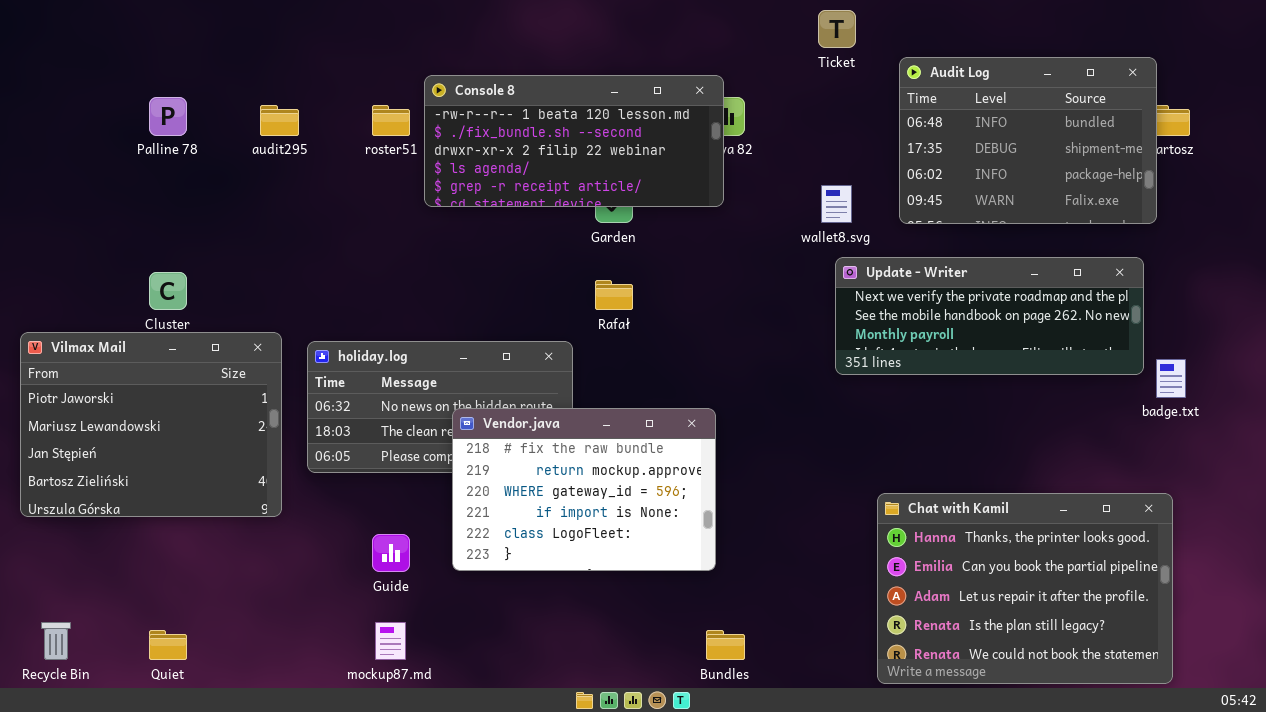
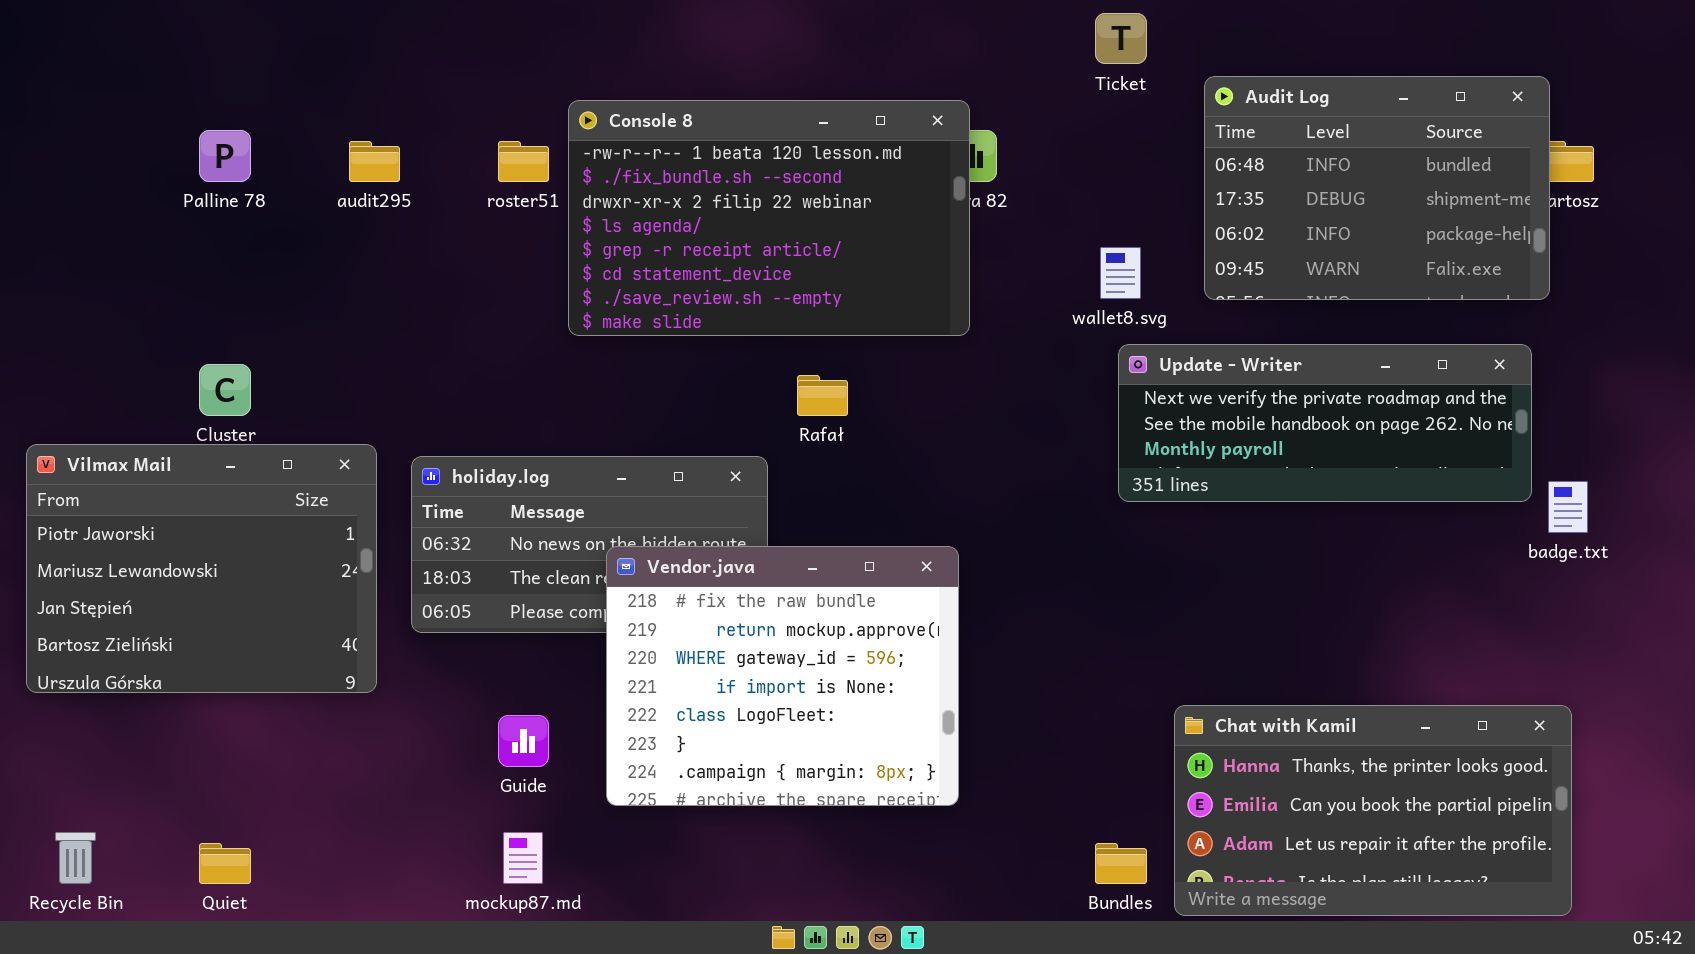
Console 8: [424,75,724,207] -> [568,100,970,336], resized
Vendor.java: [452,408,716,571] -> [606,546,959,806], resized
Chat with Kamil: [877,493,1173,684] -> [1174,705,1572,916], resized
Bundles: [706,630,745,660] -> [1095,843,1147,884], moved

